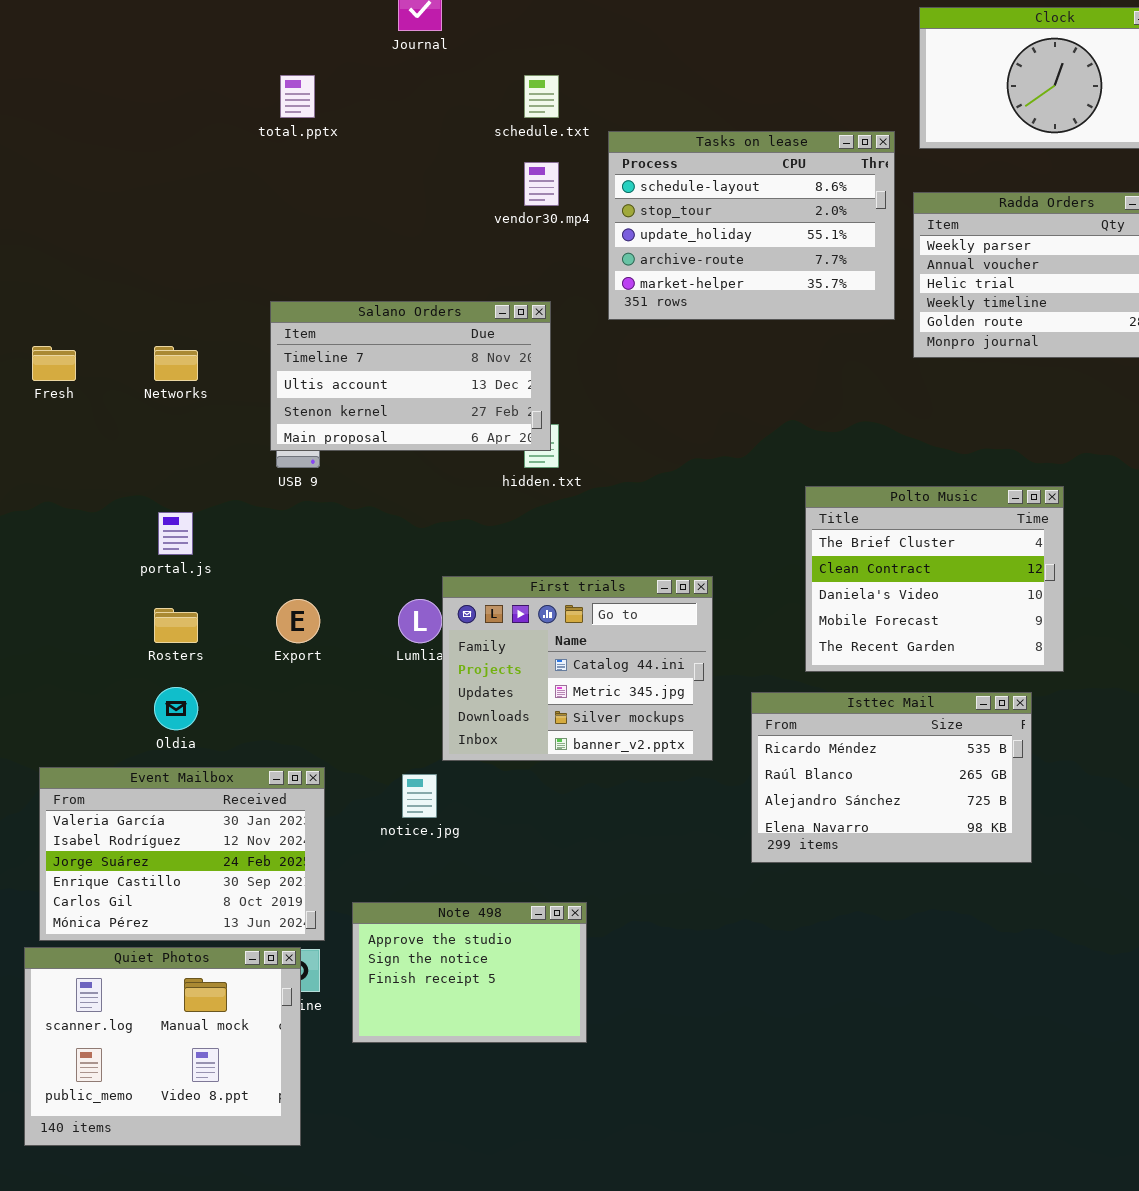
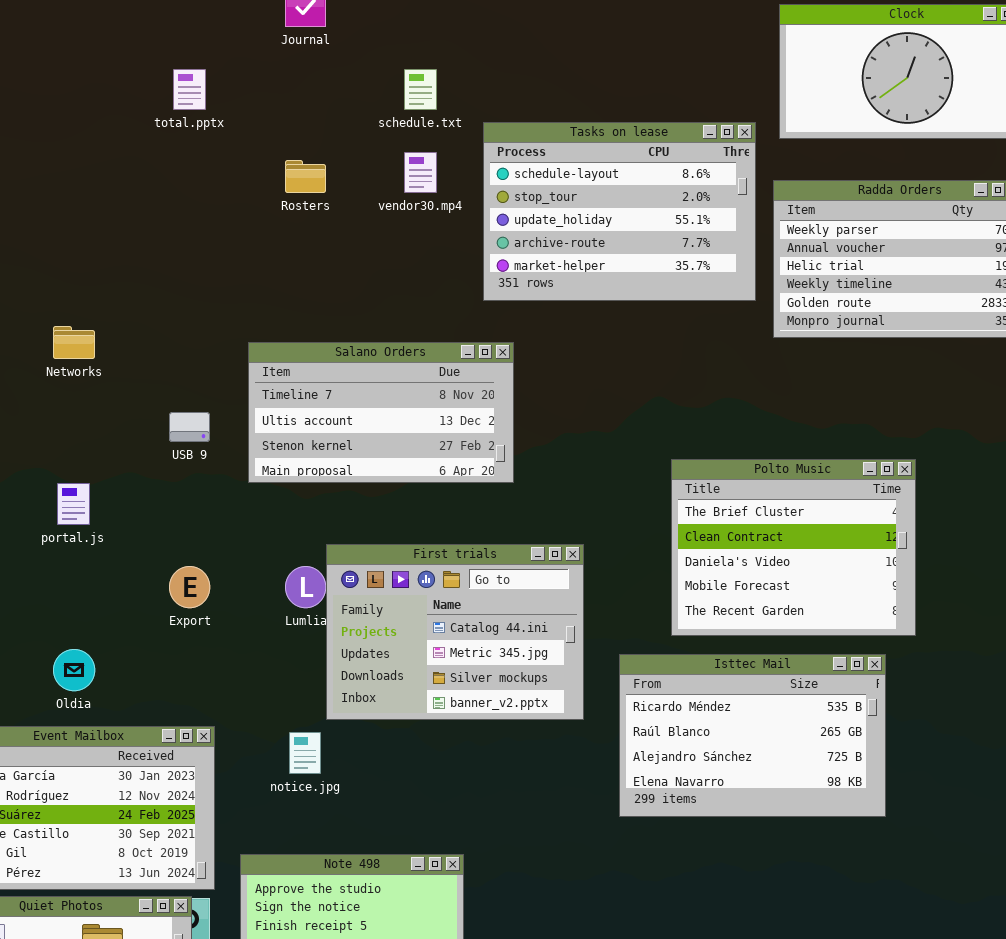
Salano Orders: [270,301,551,451] -> [248,342,514,483], moved
Rosters: [154,608,198,643] -> [285,160,326,193], moved

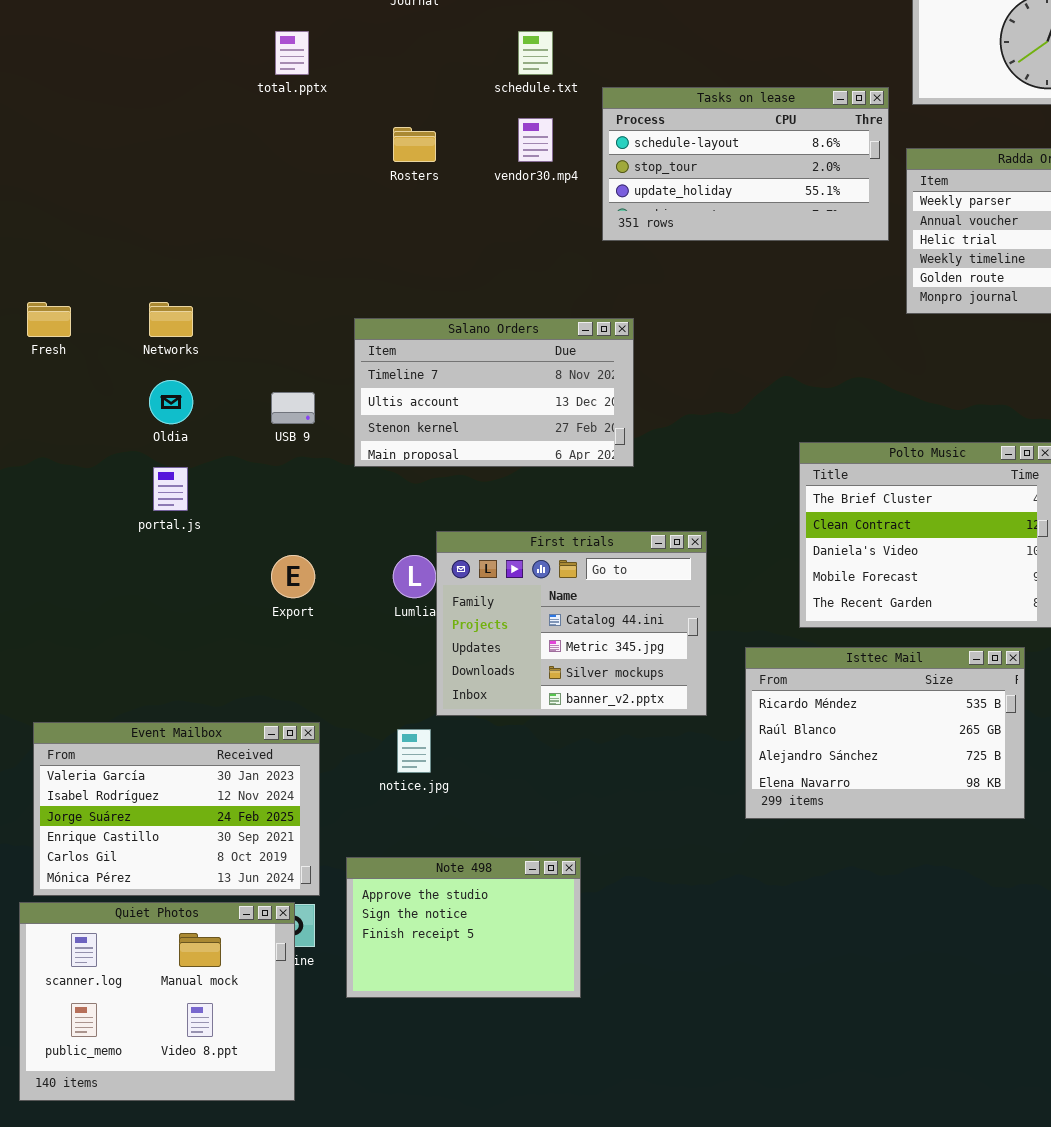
Tasks on lease: [483,122,756,301] -> [602,87,889,241], resized
Oldia: [53,649,95,691] -> [149,380,193,424], moved

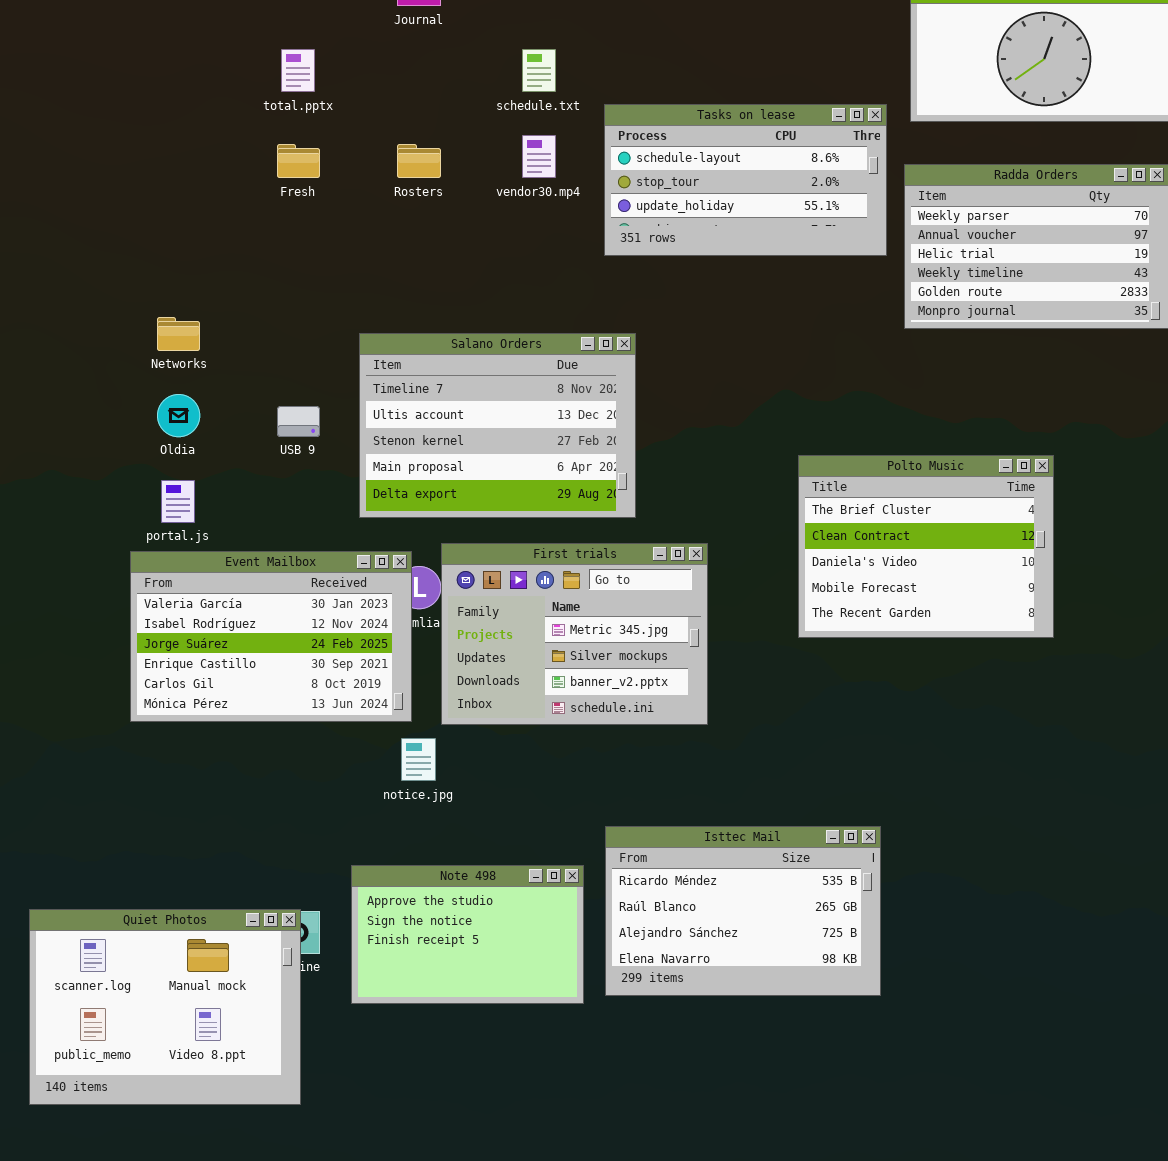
Fresh: [27,302,71,337] -> [277,144,320,178], moved
Salano Orders: [354,318,634,467] -> [359,333,636,518], resized
First trials: [436,531,707,716] -> [441,543,708,725], scrolled down 1 row
Isttec Mail: [745,647,1025,819] -> [605,826,881,996], moved
Event Mailbox: [33,722,320,896] -> [130,551,412,722], moved

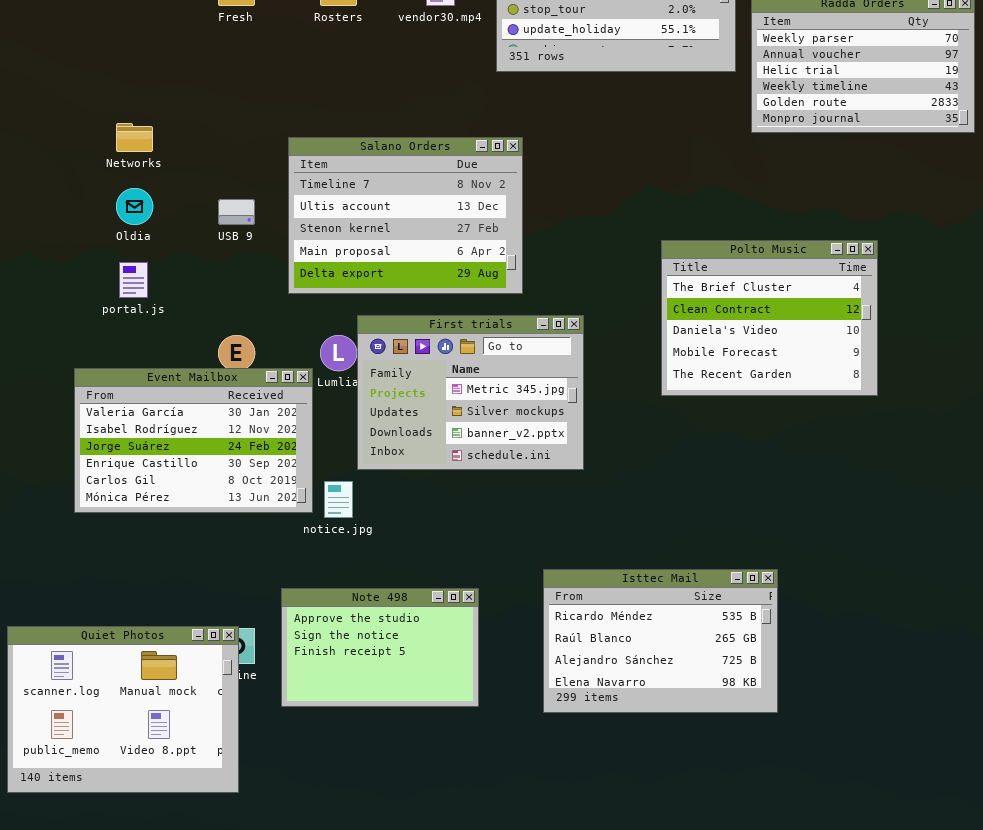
Event Mailbox: [130,551,412,722] -> [74,368,313,513], moved
Isttec Mail: [605,826,881,996] -> [543,569,778,713], moved

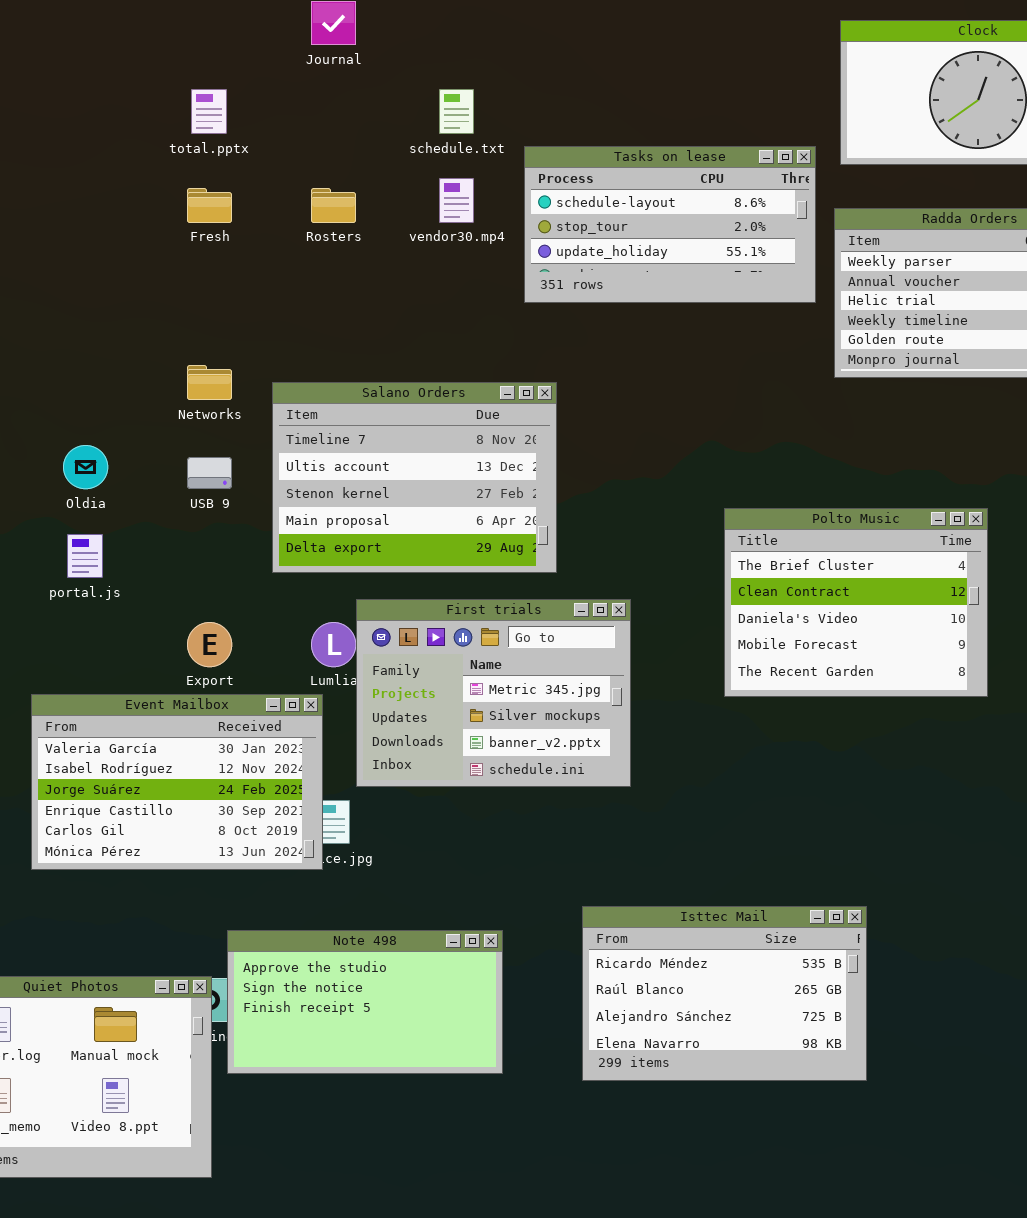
Networks: [116,123,153,152] -> [187,365,232,400], moved
Event Mailbox: [74,368,313,513] -> [31,694,323,870], moved
Note 498: [281,588,479,707] -> [227,930,503,1074], resized

